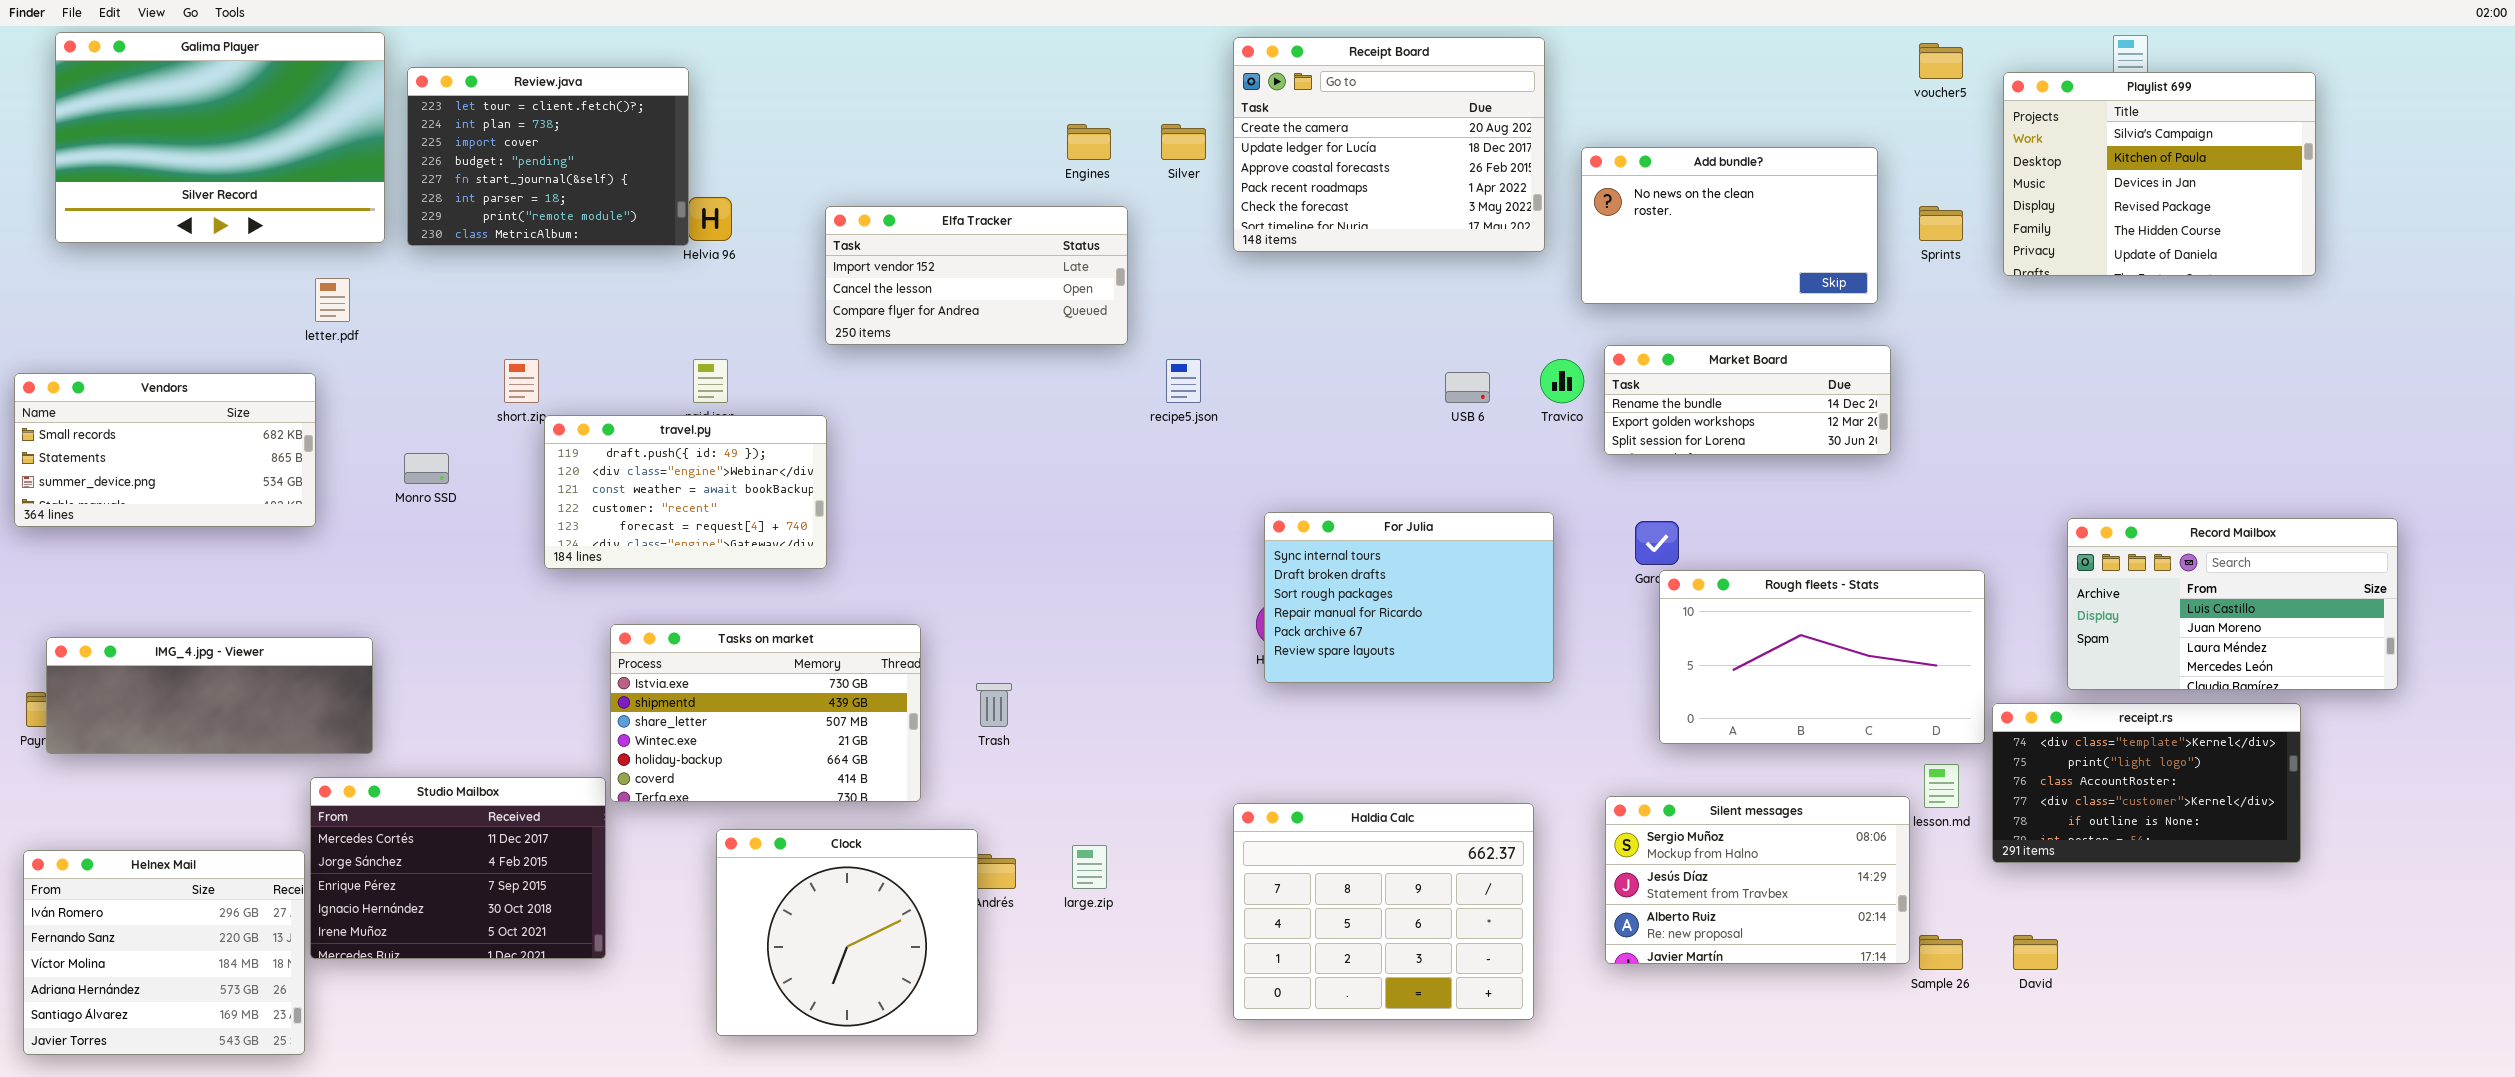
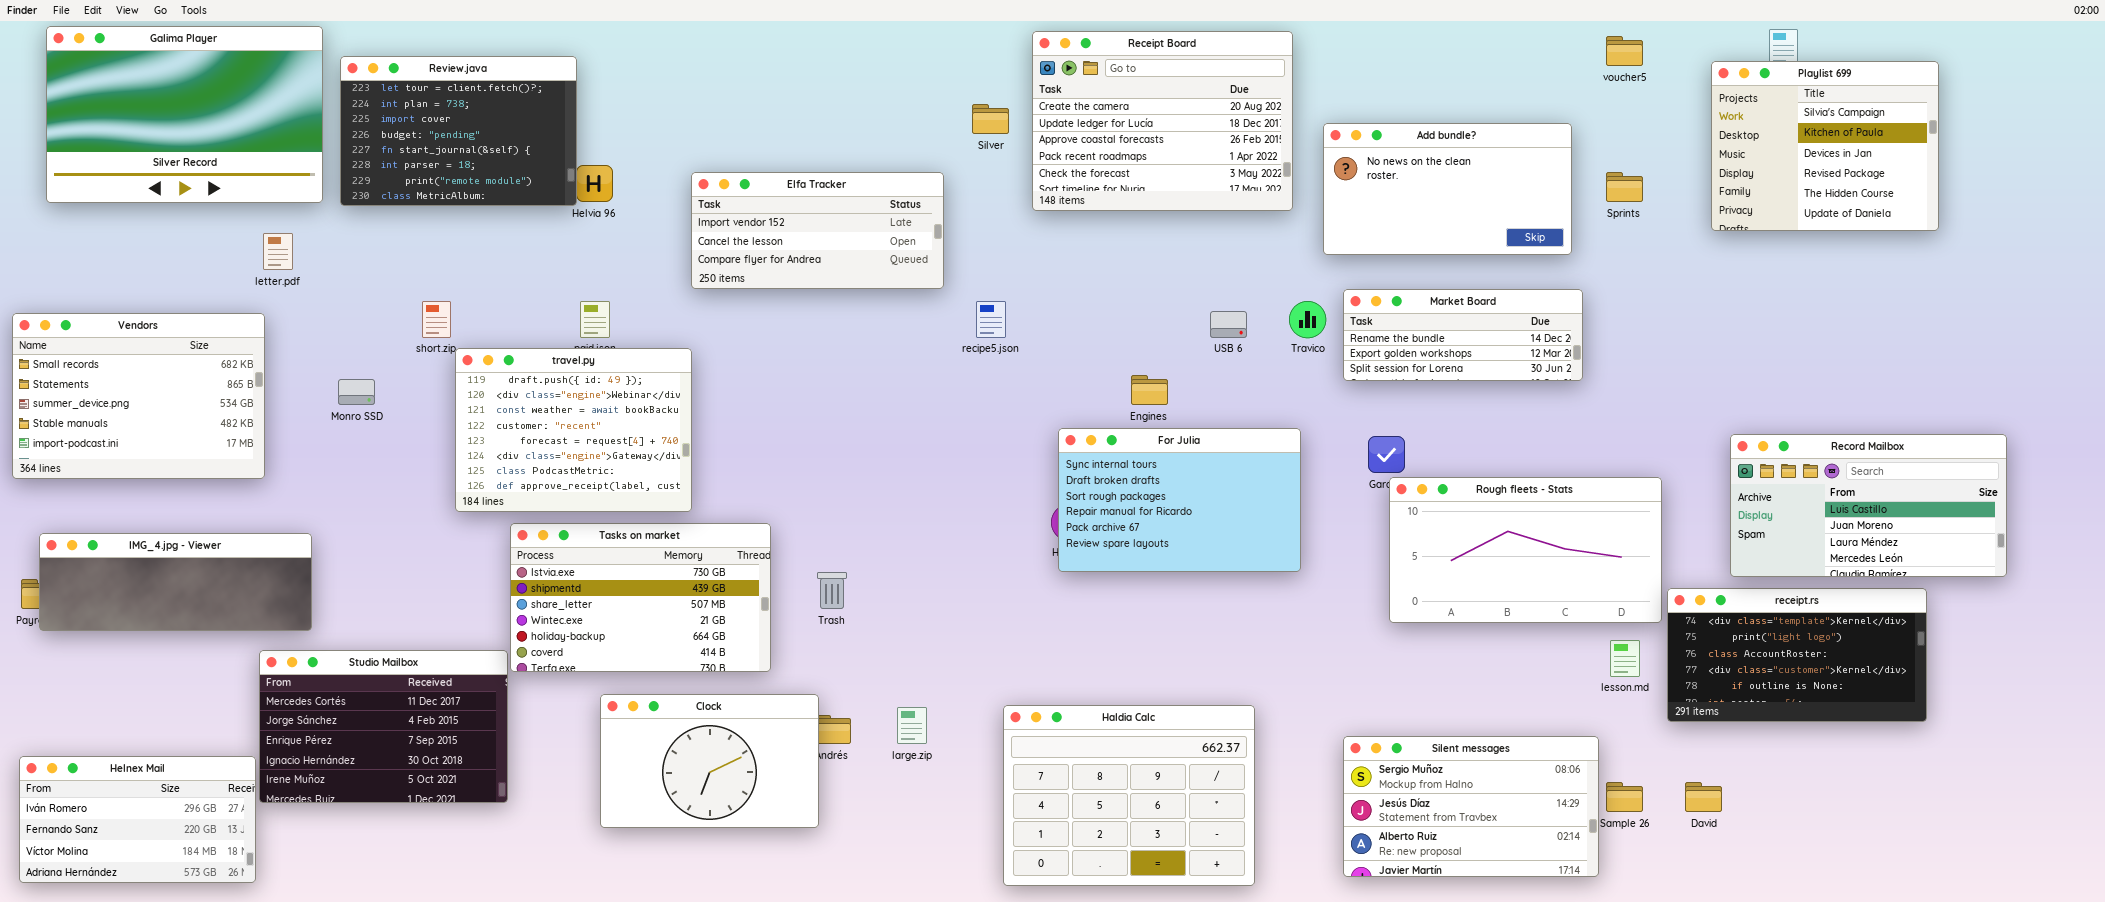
Playlist 699: [2003,72,2316,276] -> [1711,61,1939,231], resized
Engines: [1067,124,1111,160] -> [1131,375,1168,405], moved
Vendors: [14,373,316,527] -> [12,313,265,479], resized
travel.py: [544,415,827,569] -> [455,348,692,512], resized
Silent messages: [1605,796,1910,964] -> [1343,736,1599,877], moved
Haldia Calc: [1233,803,1534,1020] -> [1003,705,1255,886], moved
Clock: [716,829,978,1036] -> [600,694,819,828], resized
Helnex Mail: [23,850,305,1055] -> [19,756,256,883], resized

